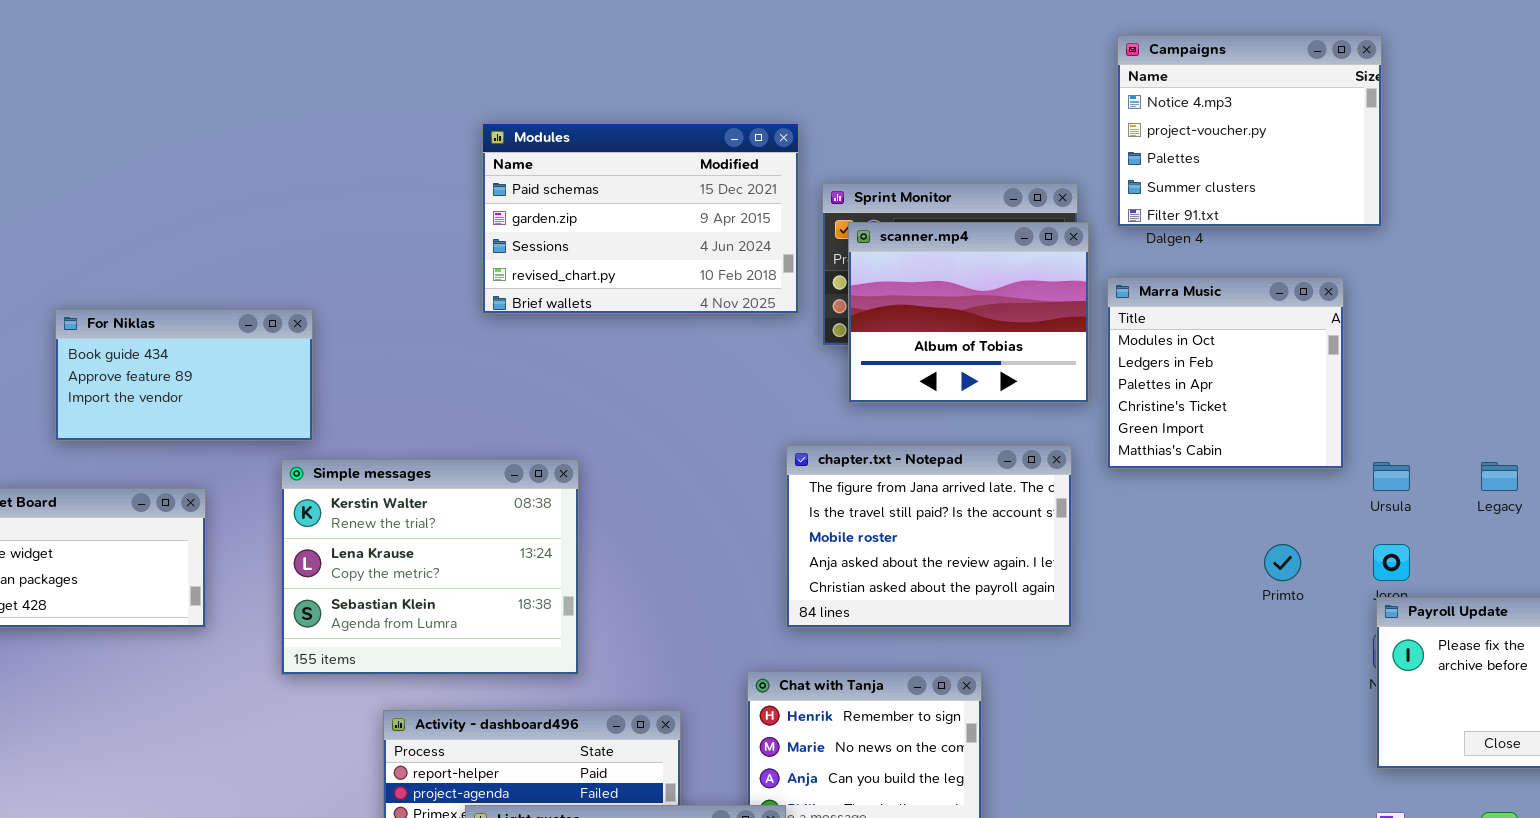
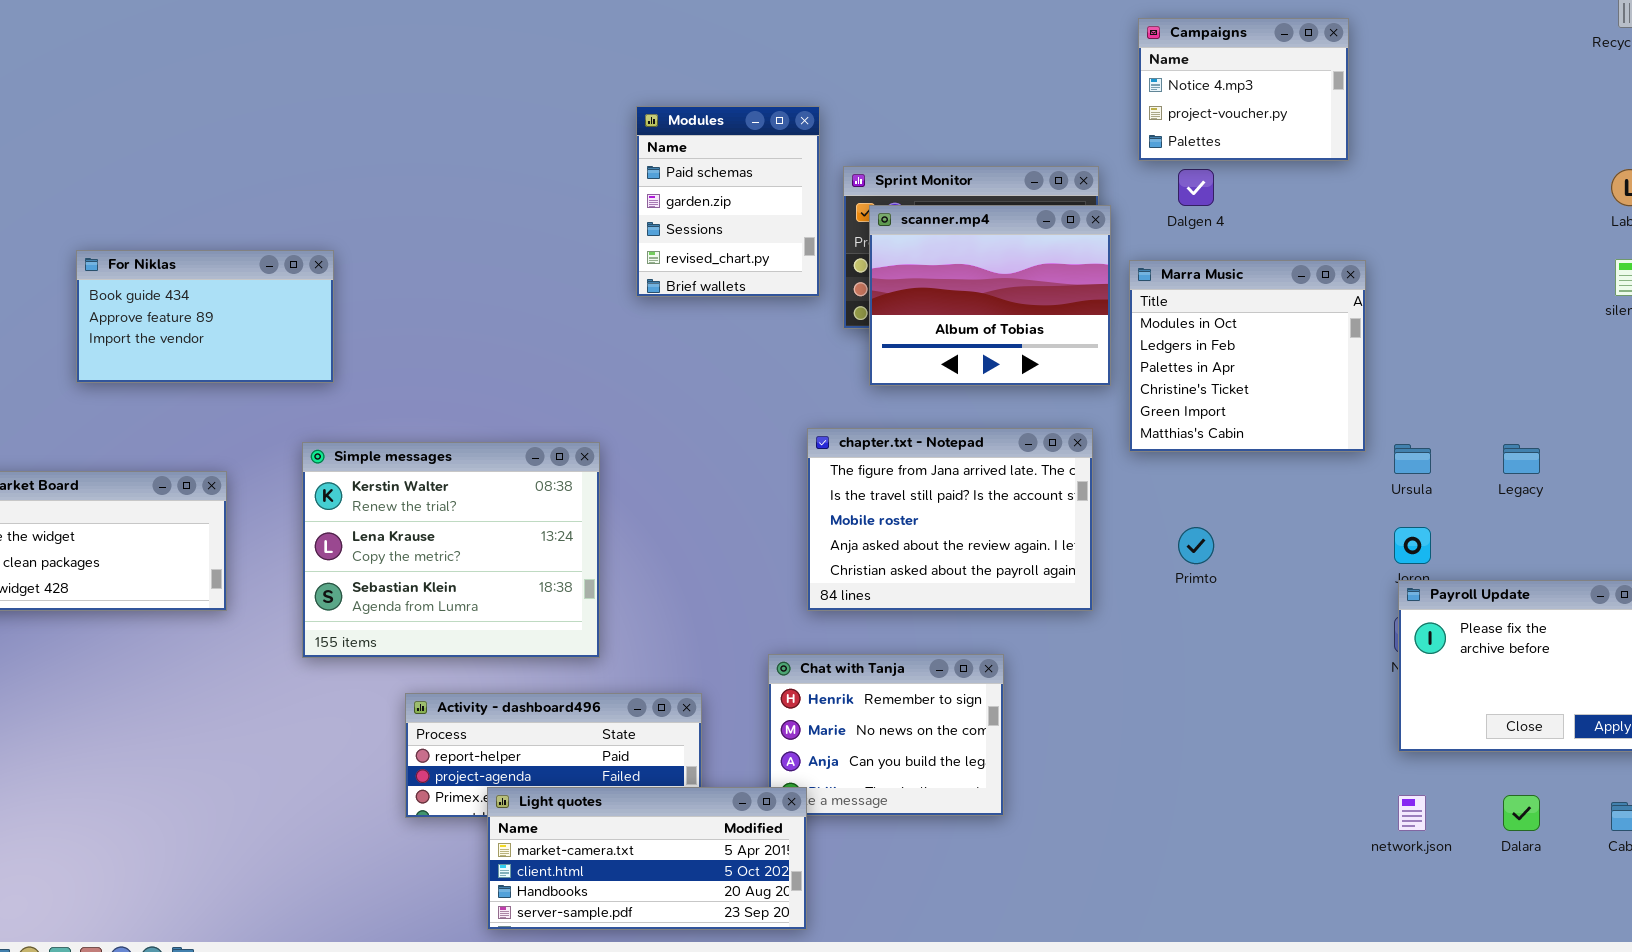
Campaigns: [1117,35,1382,227] -> [1138,18,1349,161], resized
Modules: [482,123,799,314] -> [636,106,820,297], resized
For Niklas: [55,309,313,441] -> [76,250,334,383], moved
Primto: [1264,544,1301,581] -> [1178,527,1214,564], moved

